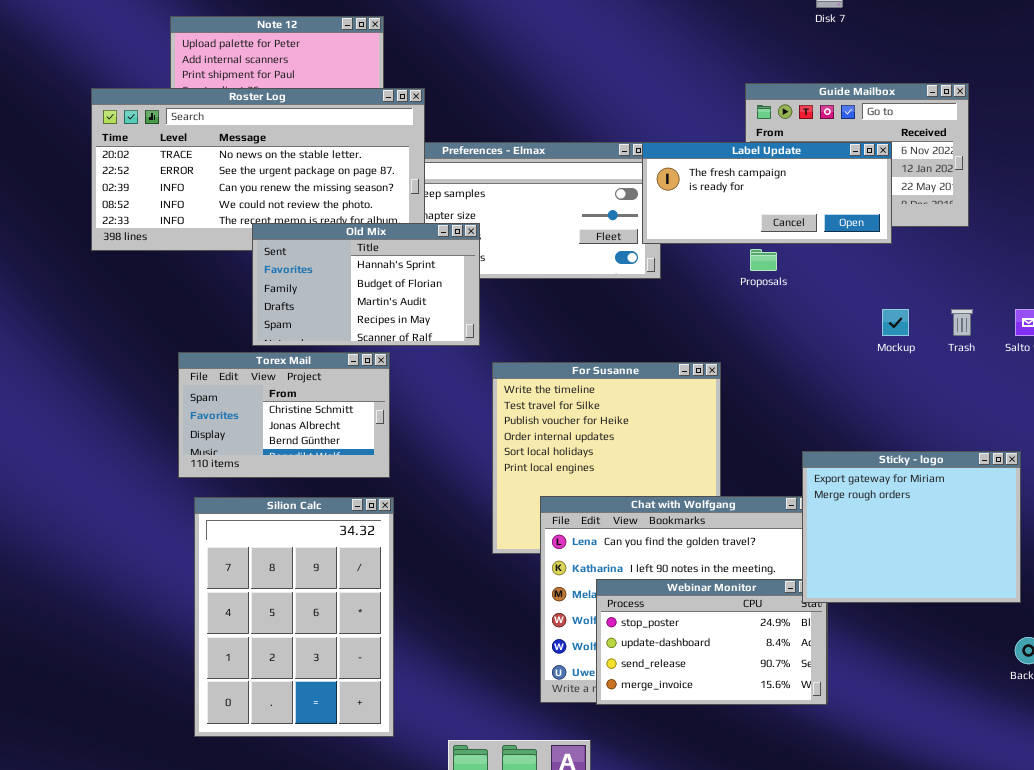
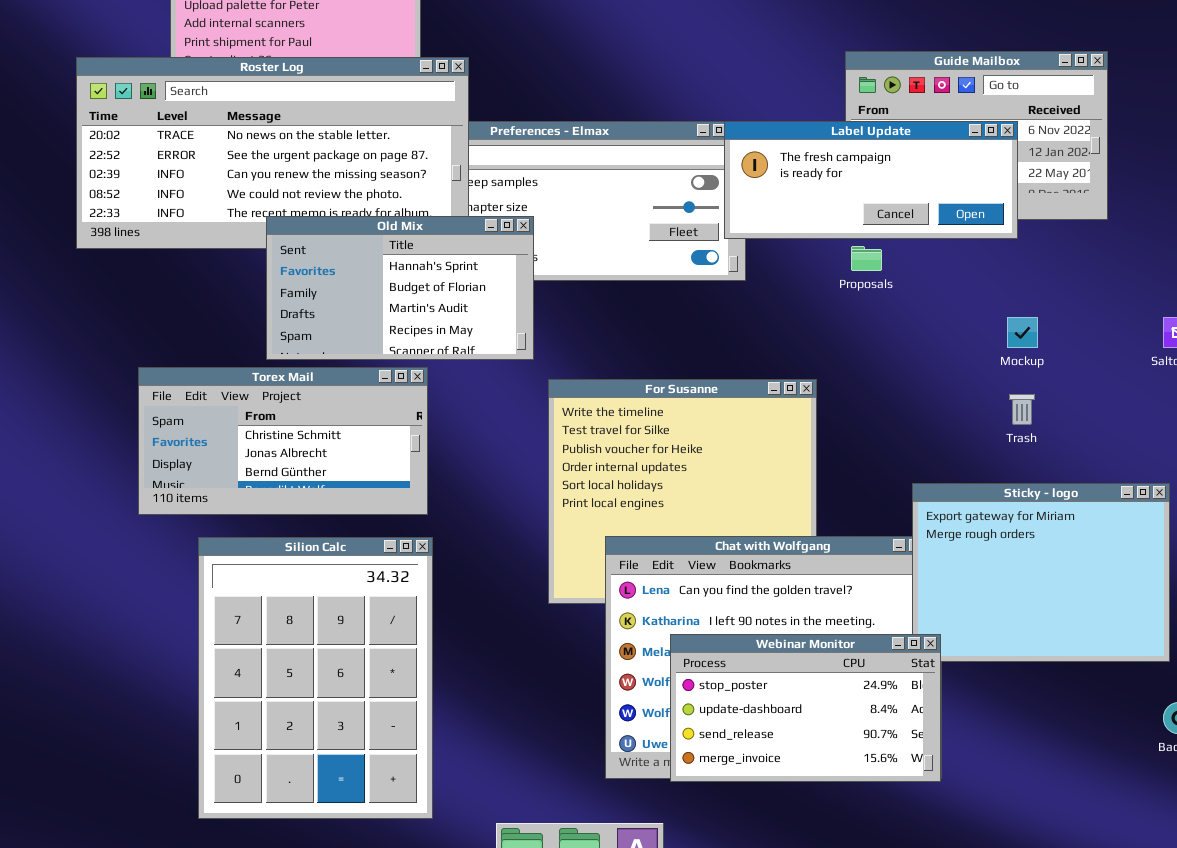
Trash: [951,309,973,336] -> [1009,394,1035,425], moved
Torex Mail: [178,352,390,478] -> [138,367,428,515], resized
Webinar Monitor: [596,579,827,705] -> [670,634,941,782], raised

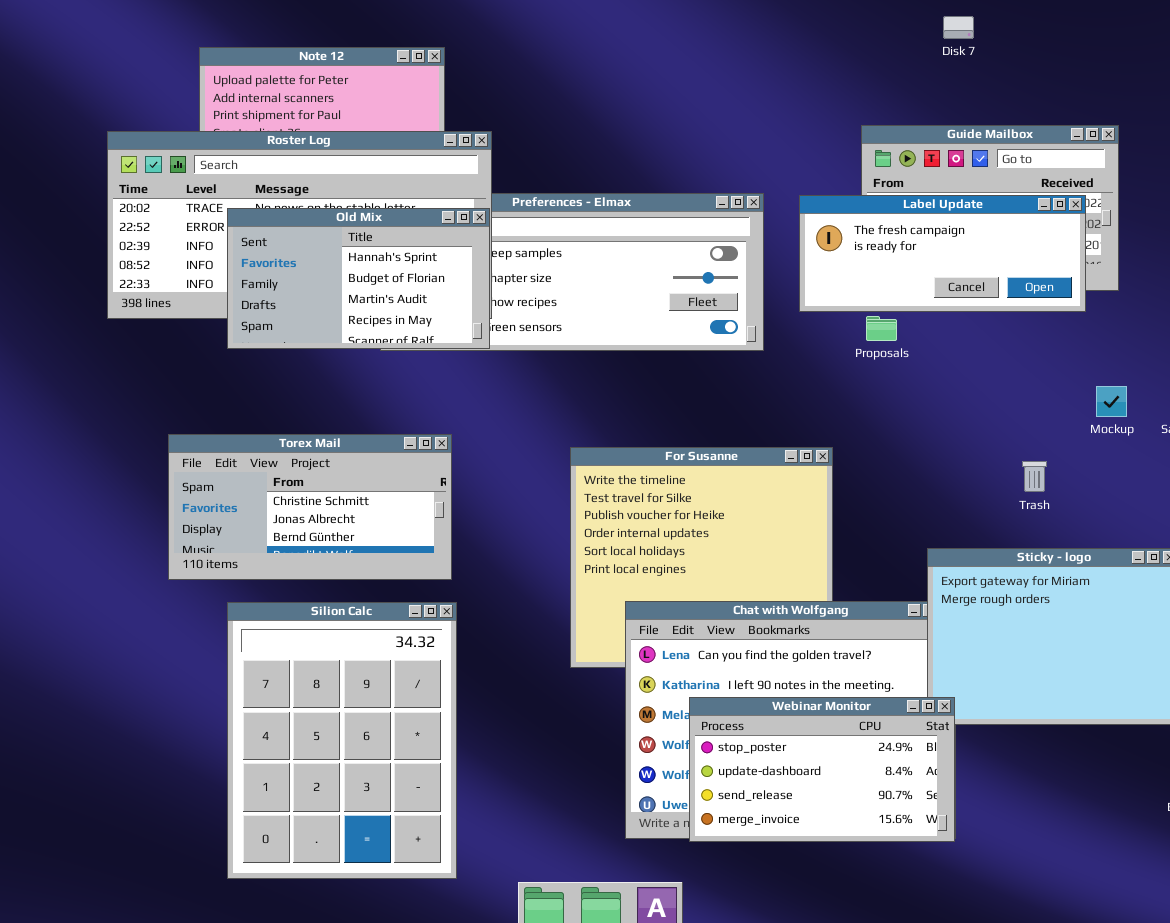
Label Update: [724,121,1018,239] -> [799,195,1086,312], moved
Old Mix: [266,216,534,360] -> [227,208,490,349], moved
Mockup: [1007,317,1038,348] -> [1096,386,1127,417], moved

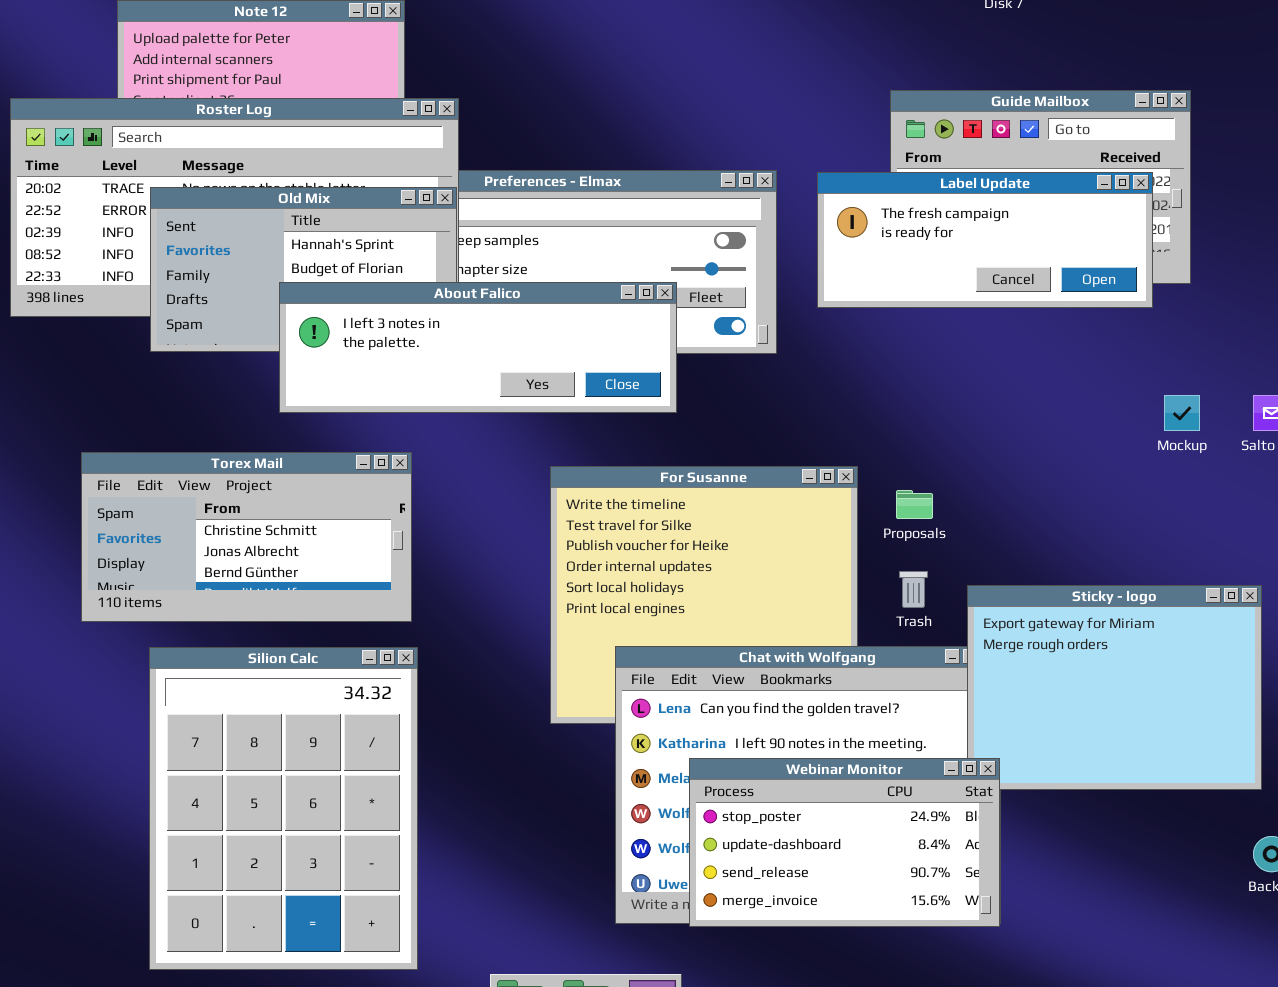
About Falico: none -> [279,282,677,413], opened
Proposals: [866,316,897,341] -> [896,490,933,519], moved
Trash: [1022,461,1047,492] -> [899,571,928,608], moved

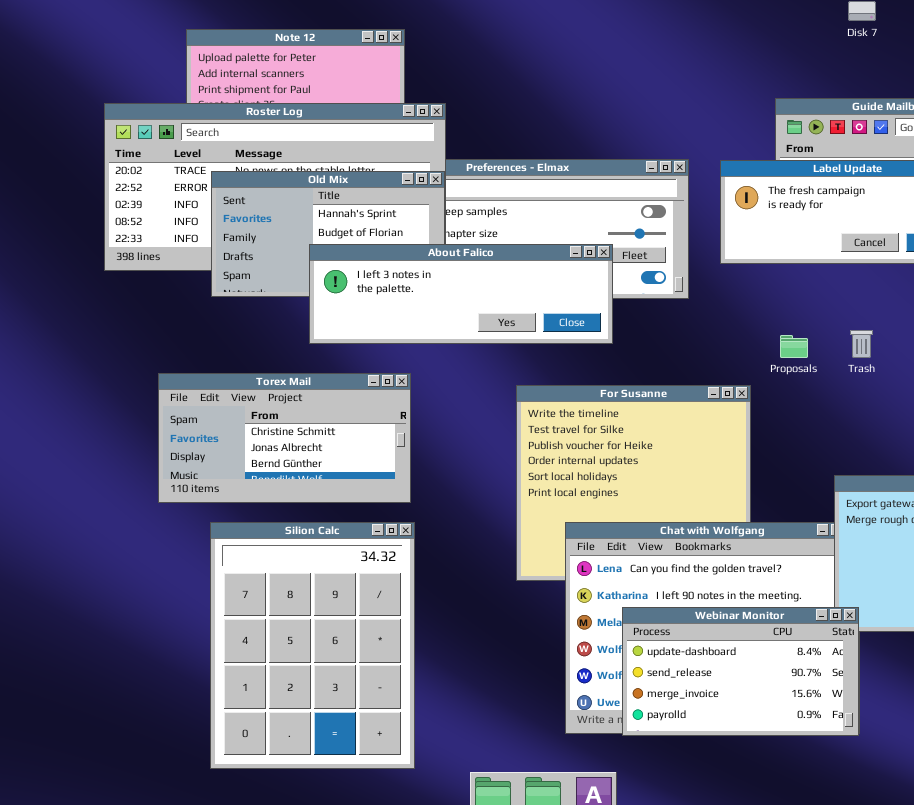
Proposals: [896,490,933,519] -> [780,335,808,358], moved
Trash: [899,571,928,608] -> [850,330,873,358], moved
Webinar Monitor: [689,758,1000,927] -> [622,607,859,736], scrolled down 1 row

